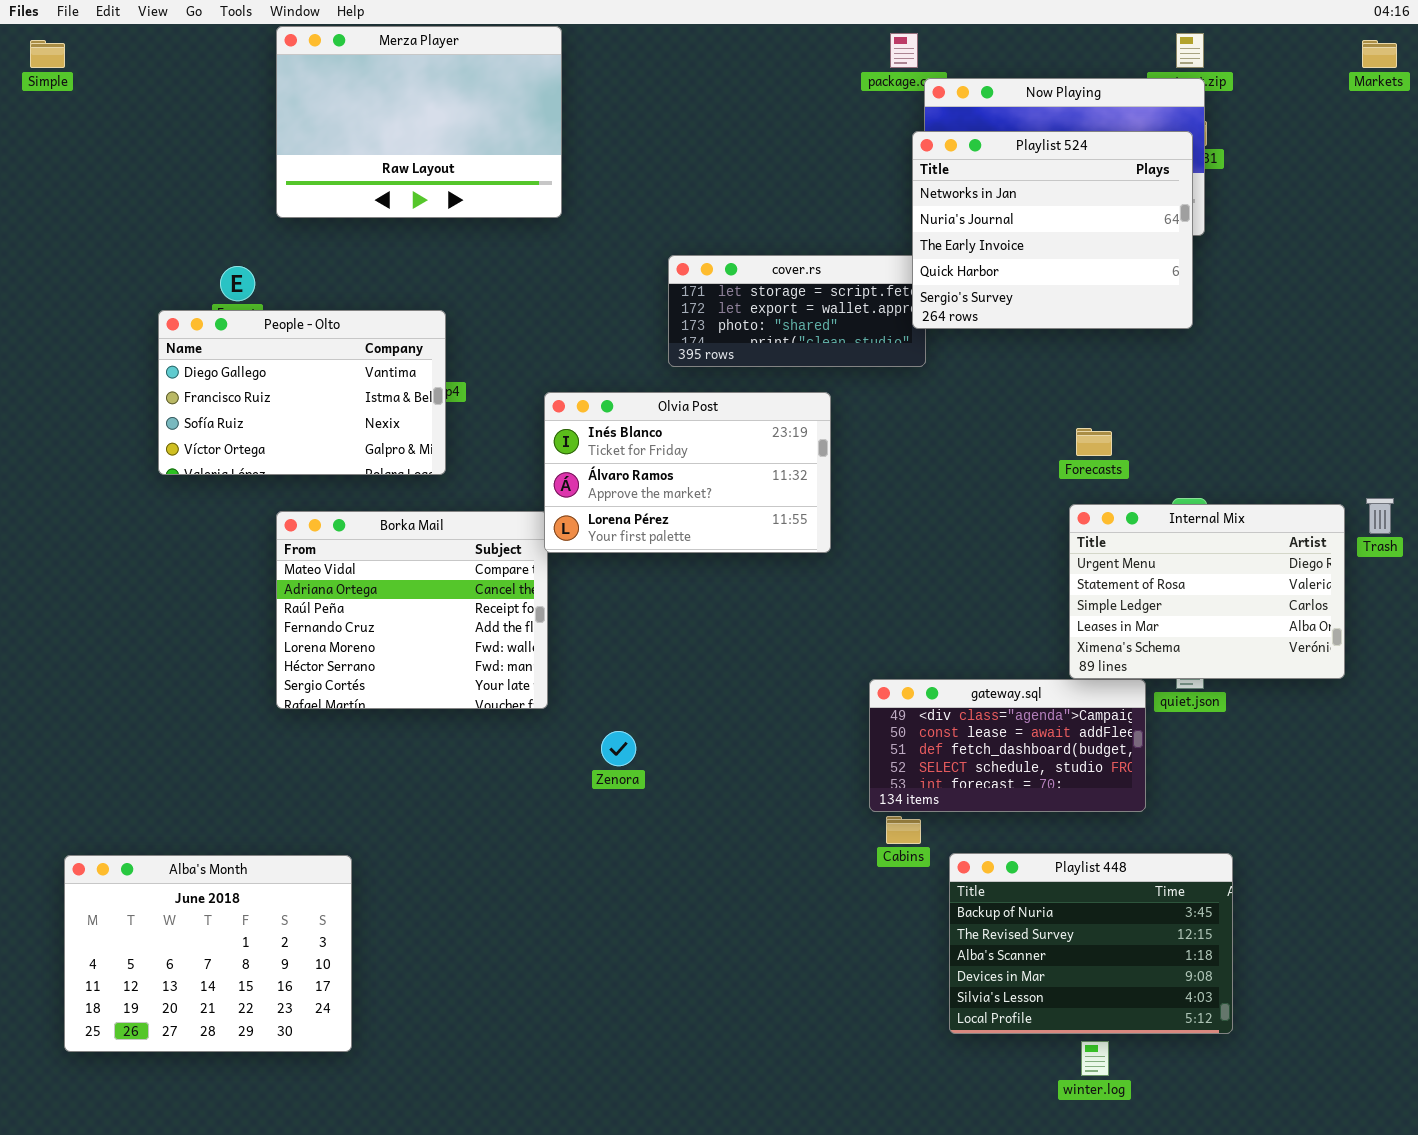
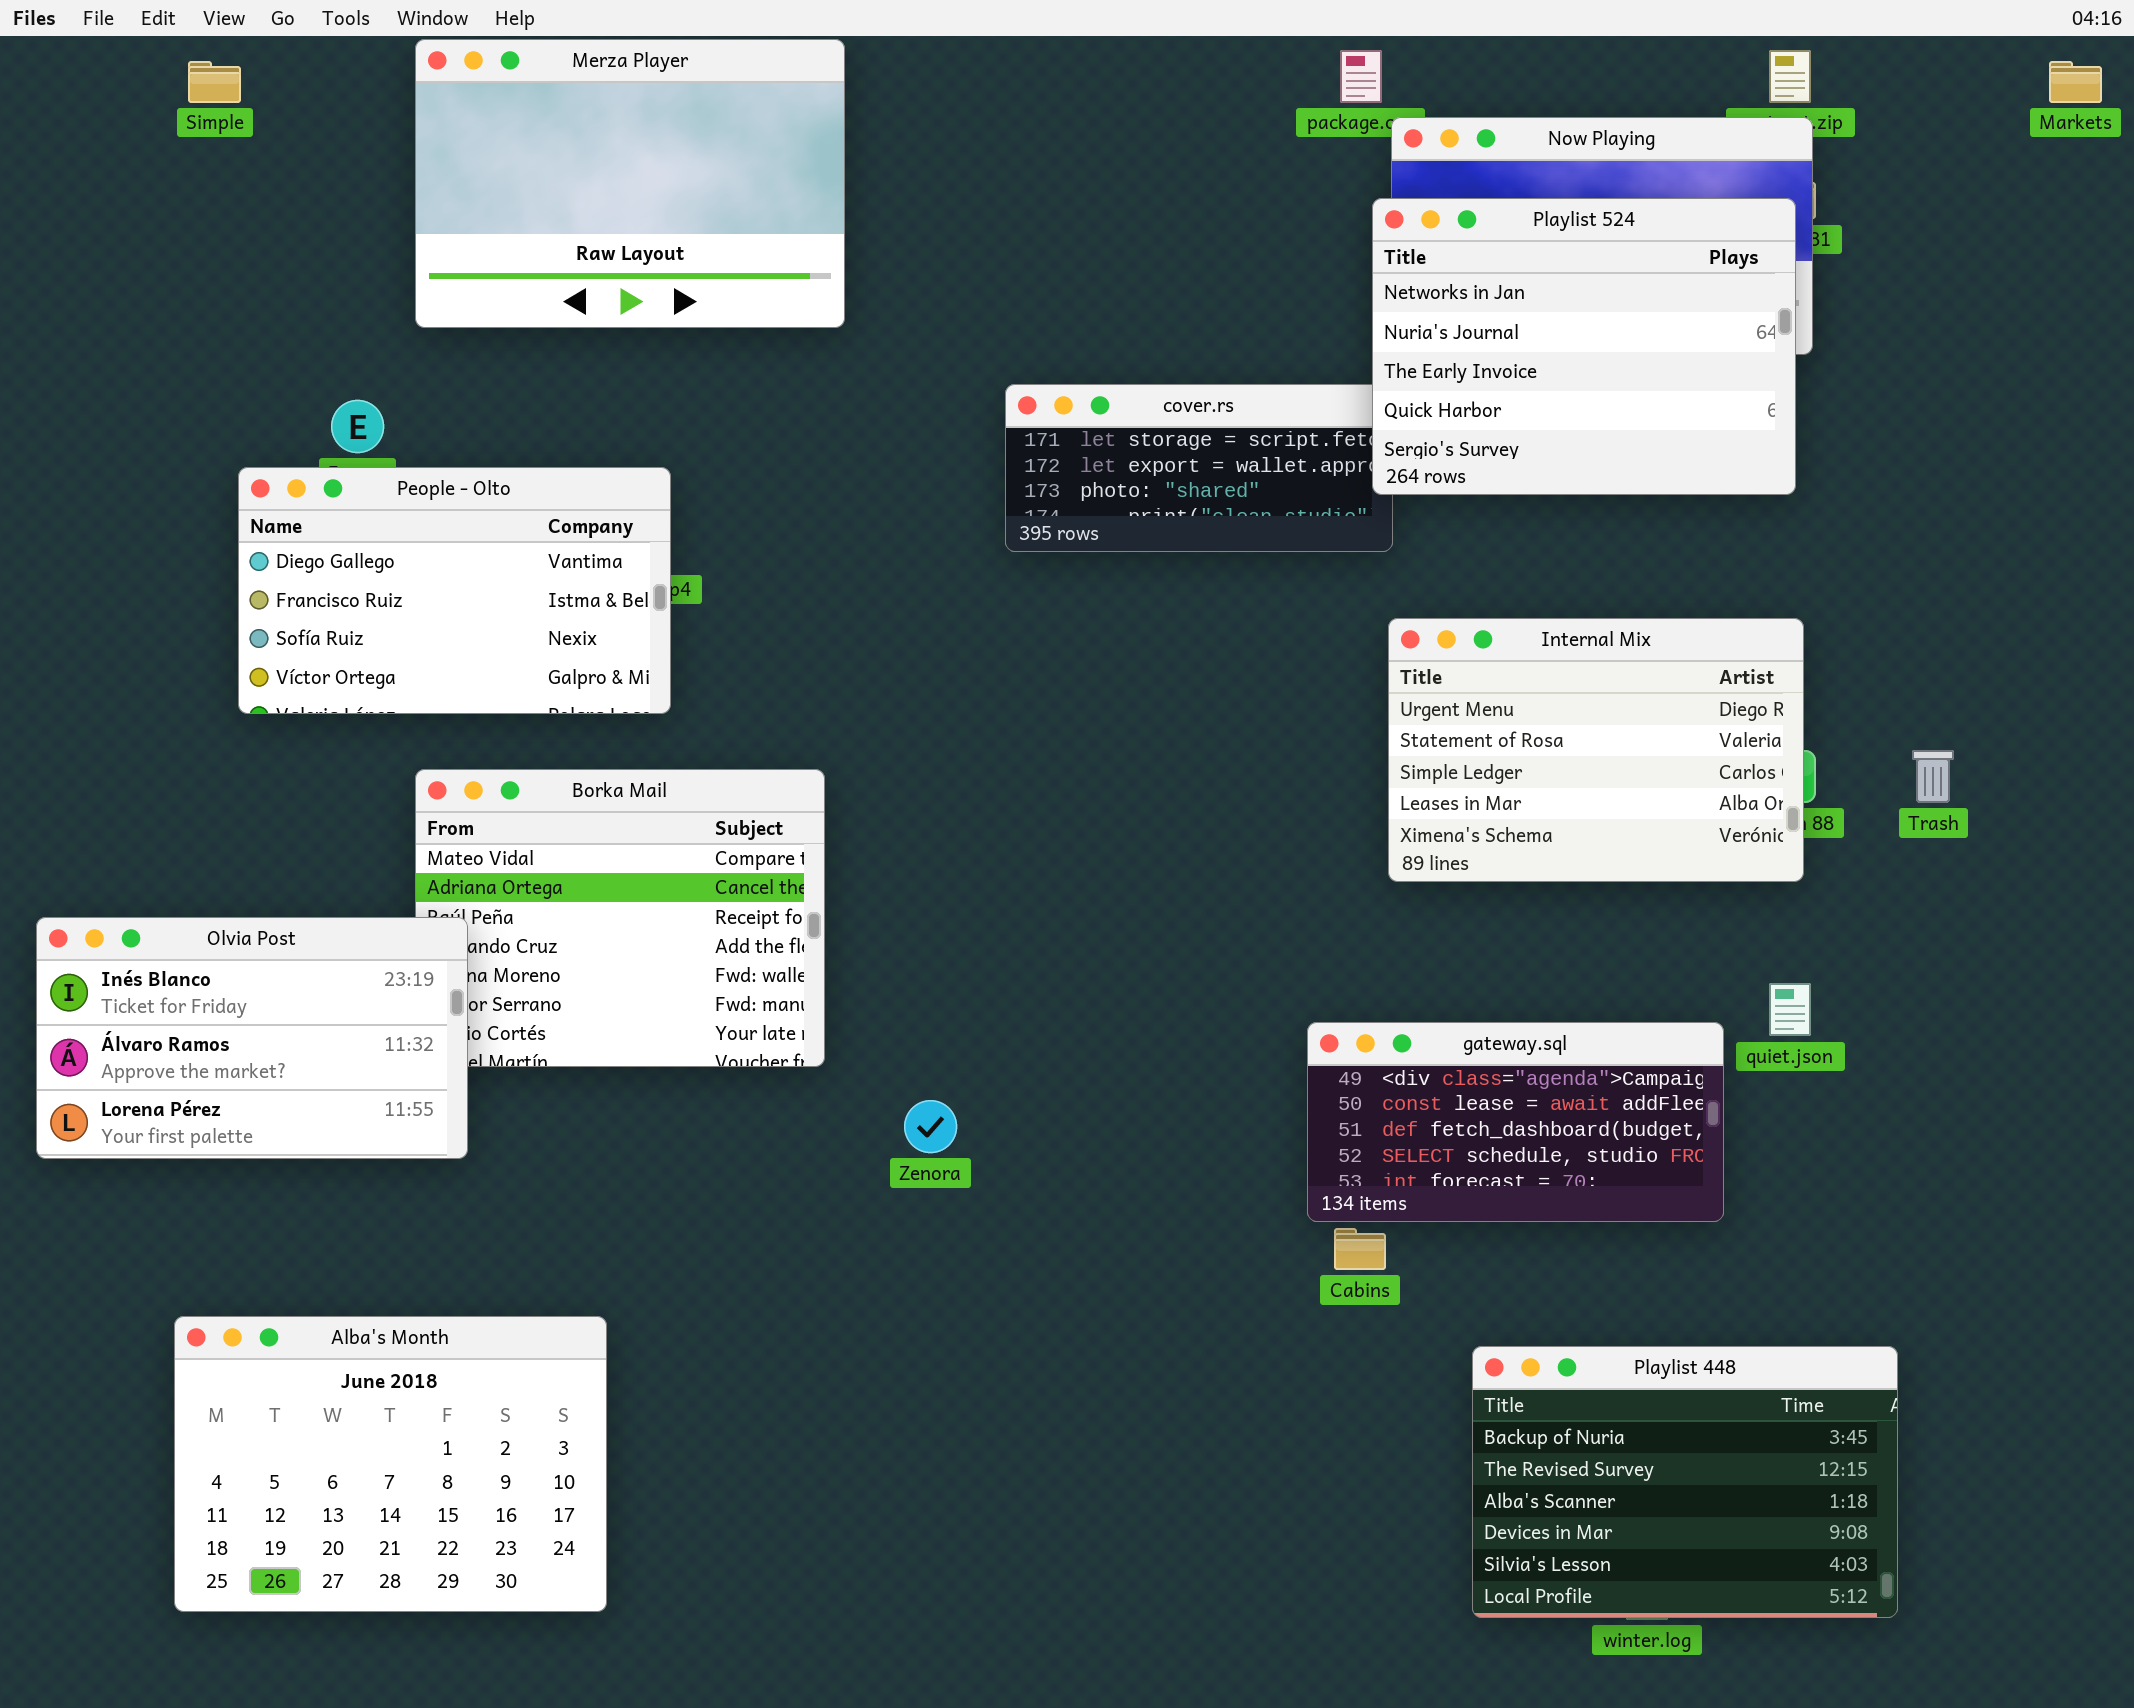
Simple: [30,40,65,68] -> [188,61,241,103], moved
Olvia Post: [544,392,831,553] -> [36,917,468,1159], moved
Trash: [1366,498,1394,534] -> [1912,750,1954,803], moved
Internal Mix: [1069,504,1345,679] -> [1388,618,1804,882], moved
Playlist 448: [949,853,1233,1034] -> [1472,1346,1898,1618], moved
Alba's Month: [64,855,352,1052] -> [174,1316,607,1612], moved

